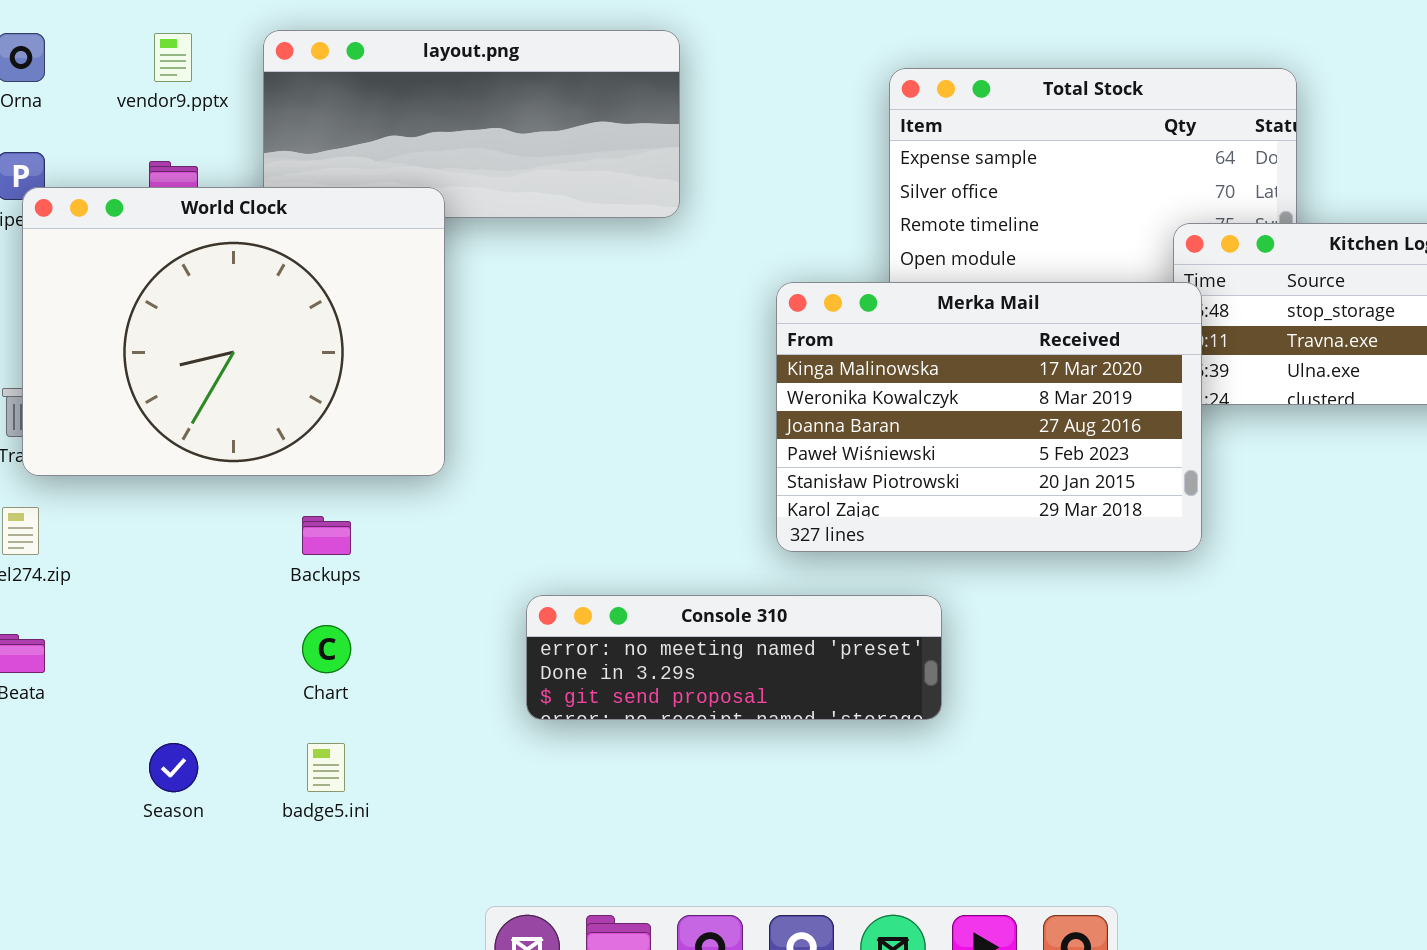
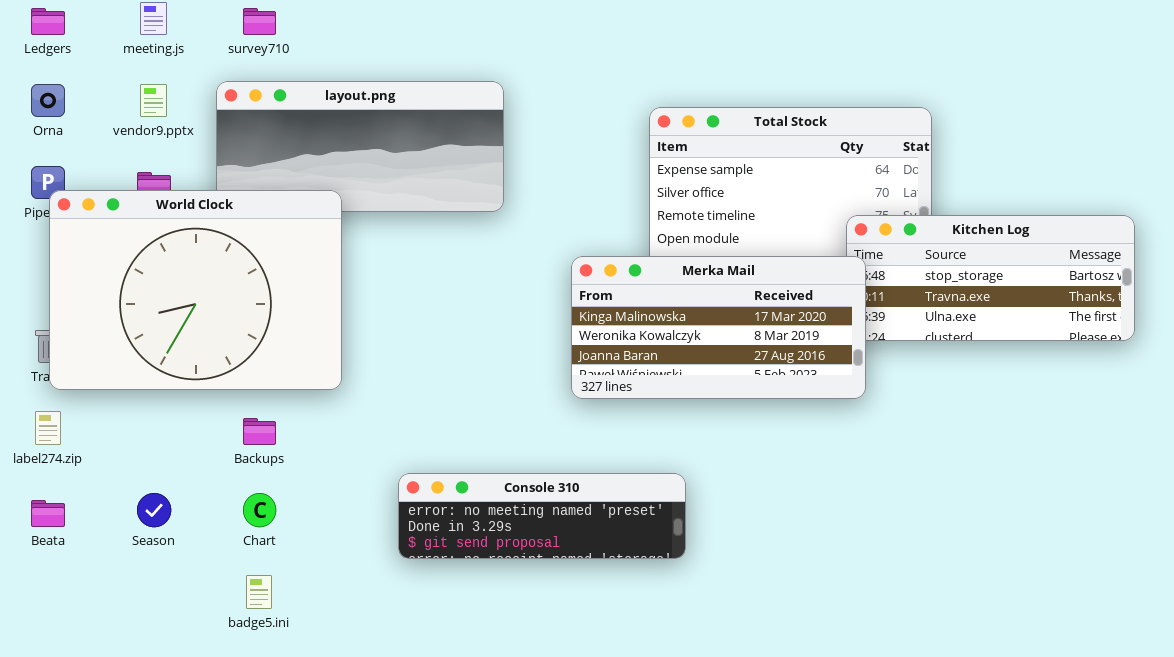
Merka Mail: [776,282,1202,552] -> [571,256,866,399], resized
Season: [149,743,198,792] -> [137,493,171,527], moved

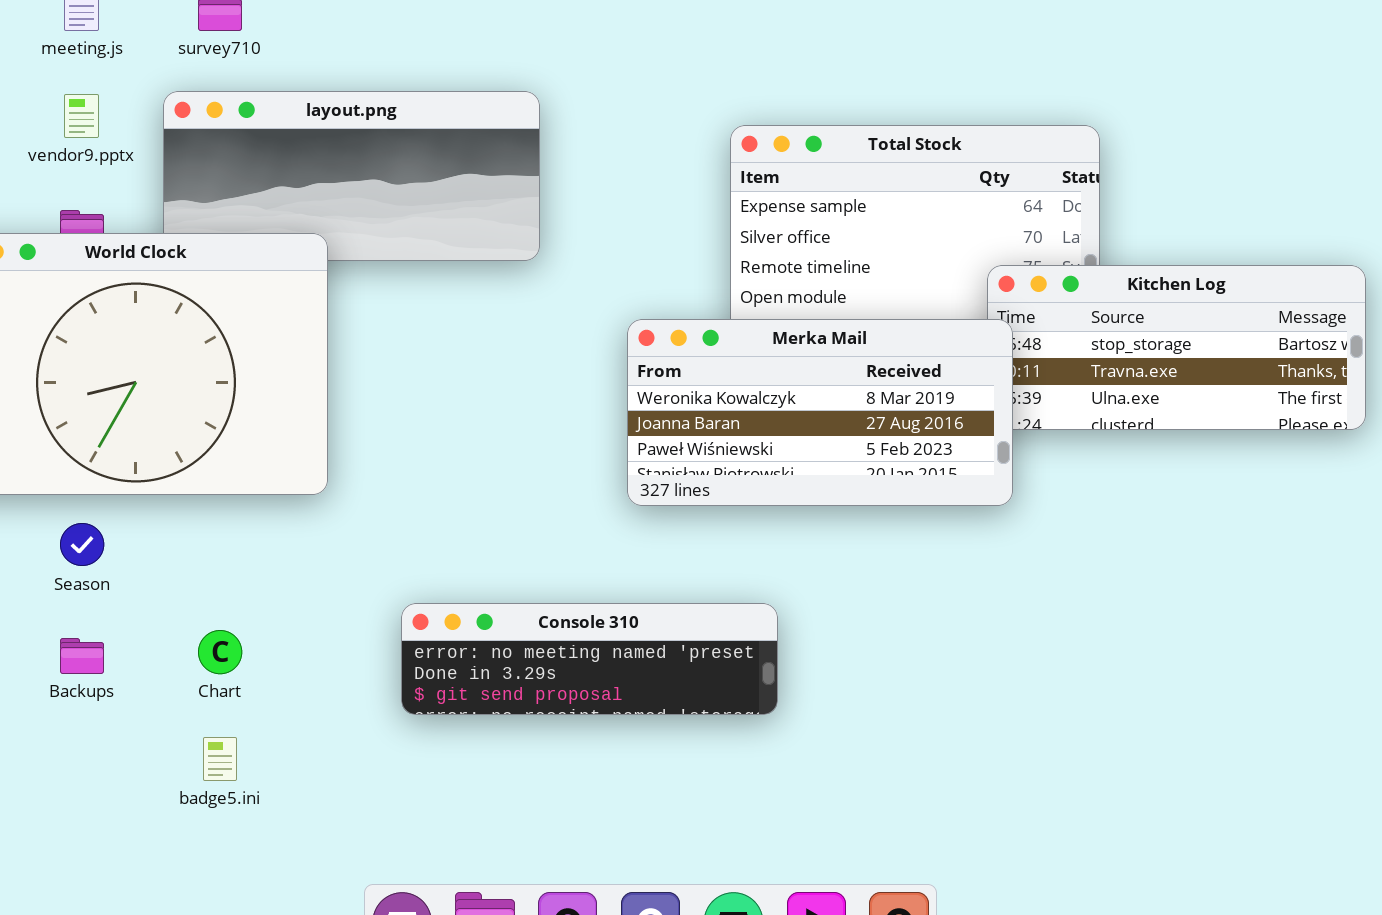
Merka Mail: [571,256,866,399] -> [627,319,1013,506], scrolled down 1 row
Backups: [243,418,276,445] -> [60,638,104,674], moved
Season: [137,493,171,527] -> [60,523,104,566], moved

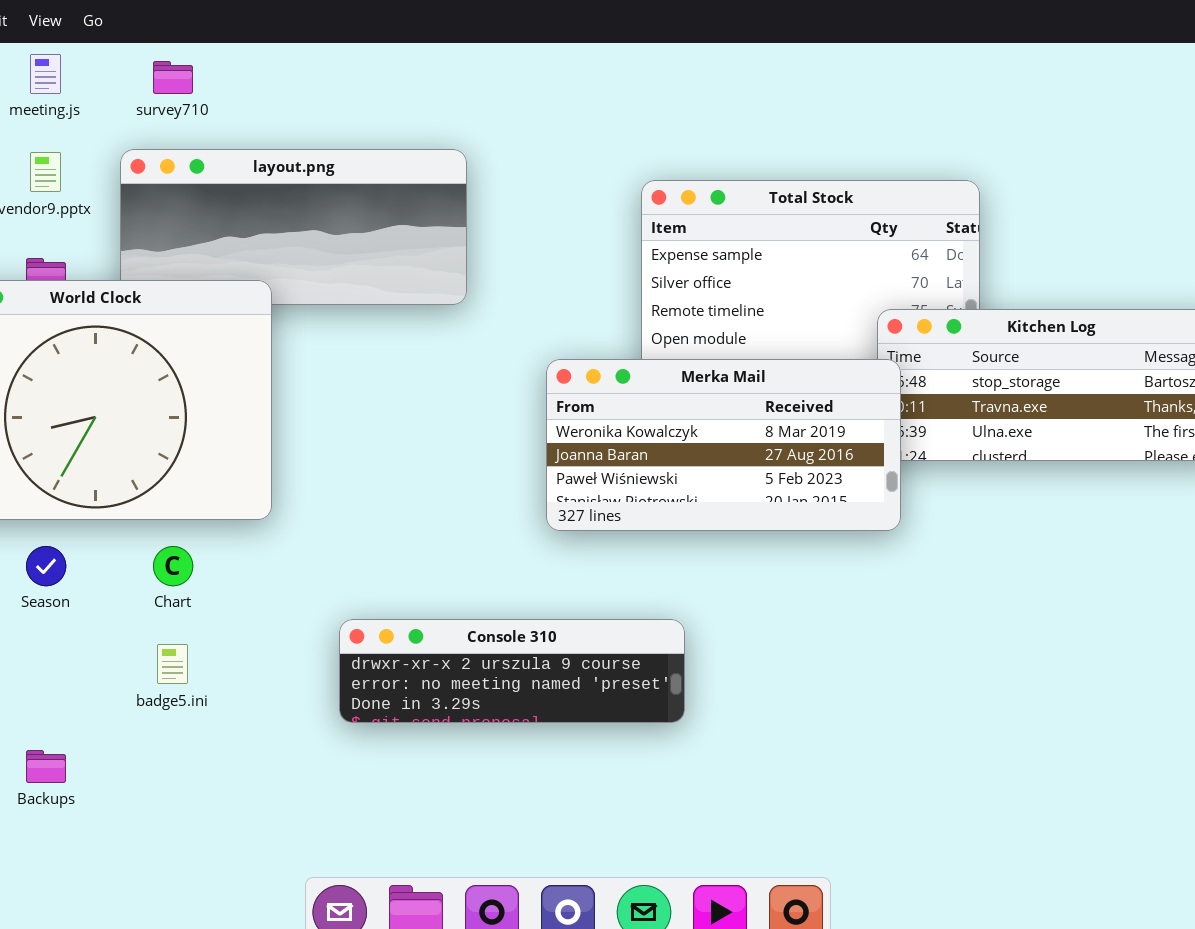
Console 310: [401,603,778,715] -> [339,619,685,723], scrolled up 1 row
Chart: [198,630,242,674] -> [153,546,193,586], moved
Backups: [60,638,104,674] -> [26,750,66,783], moved
badge5.ini: [203,737,237,781] -> [157,644,188,684], moved

